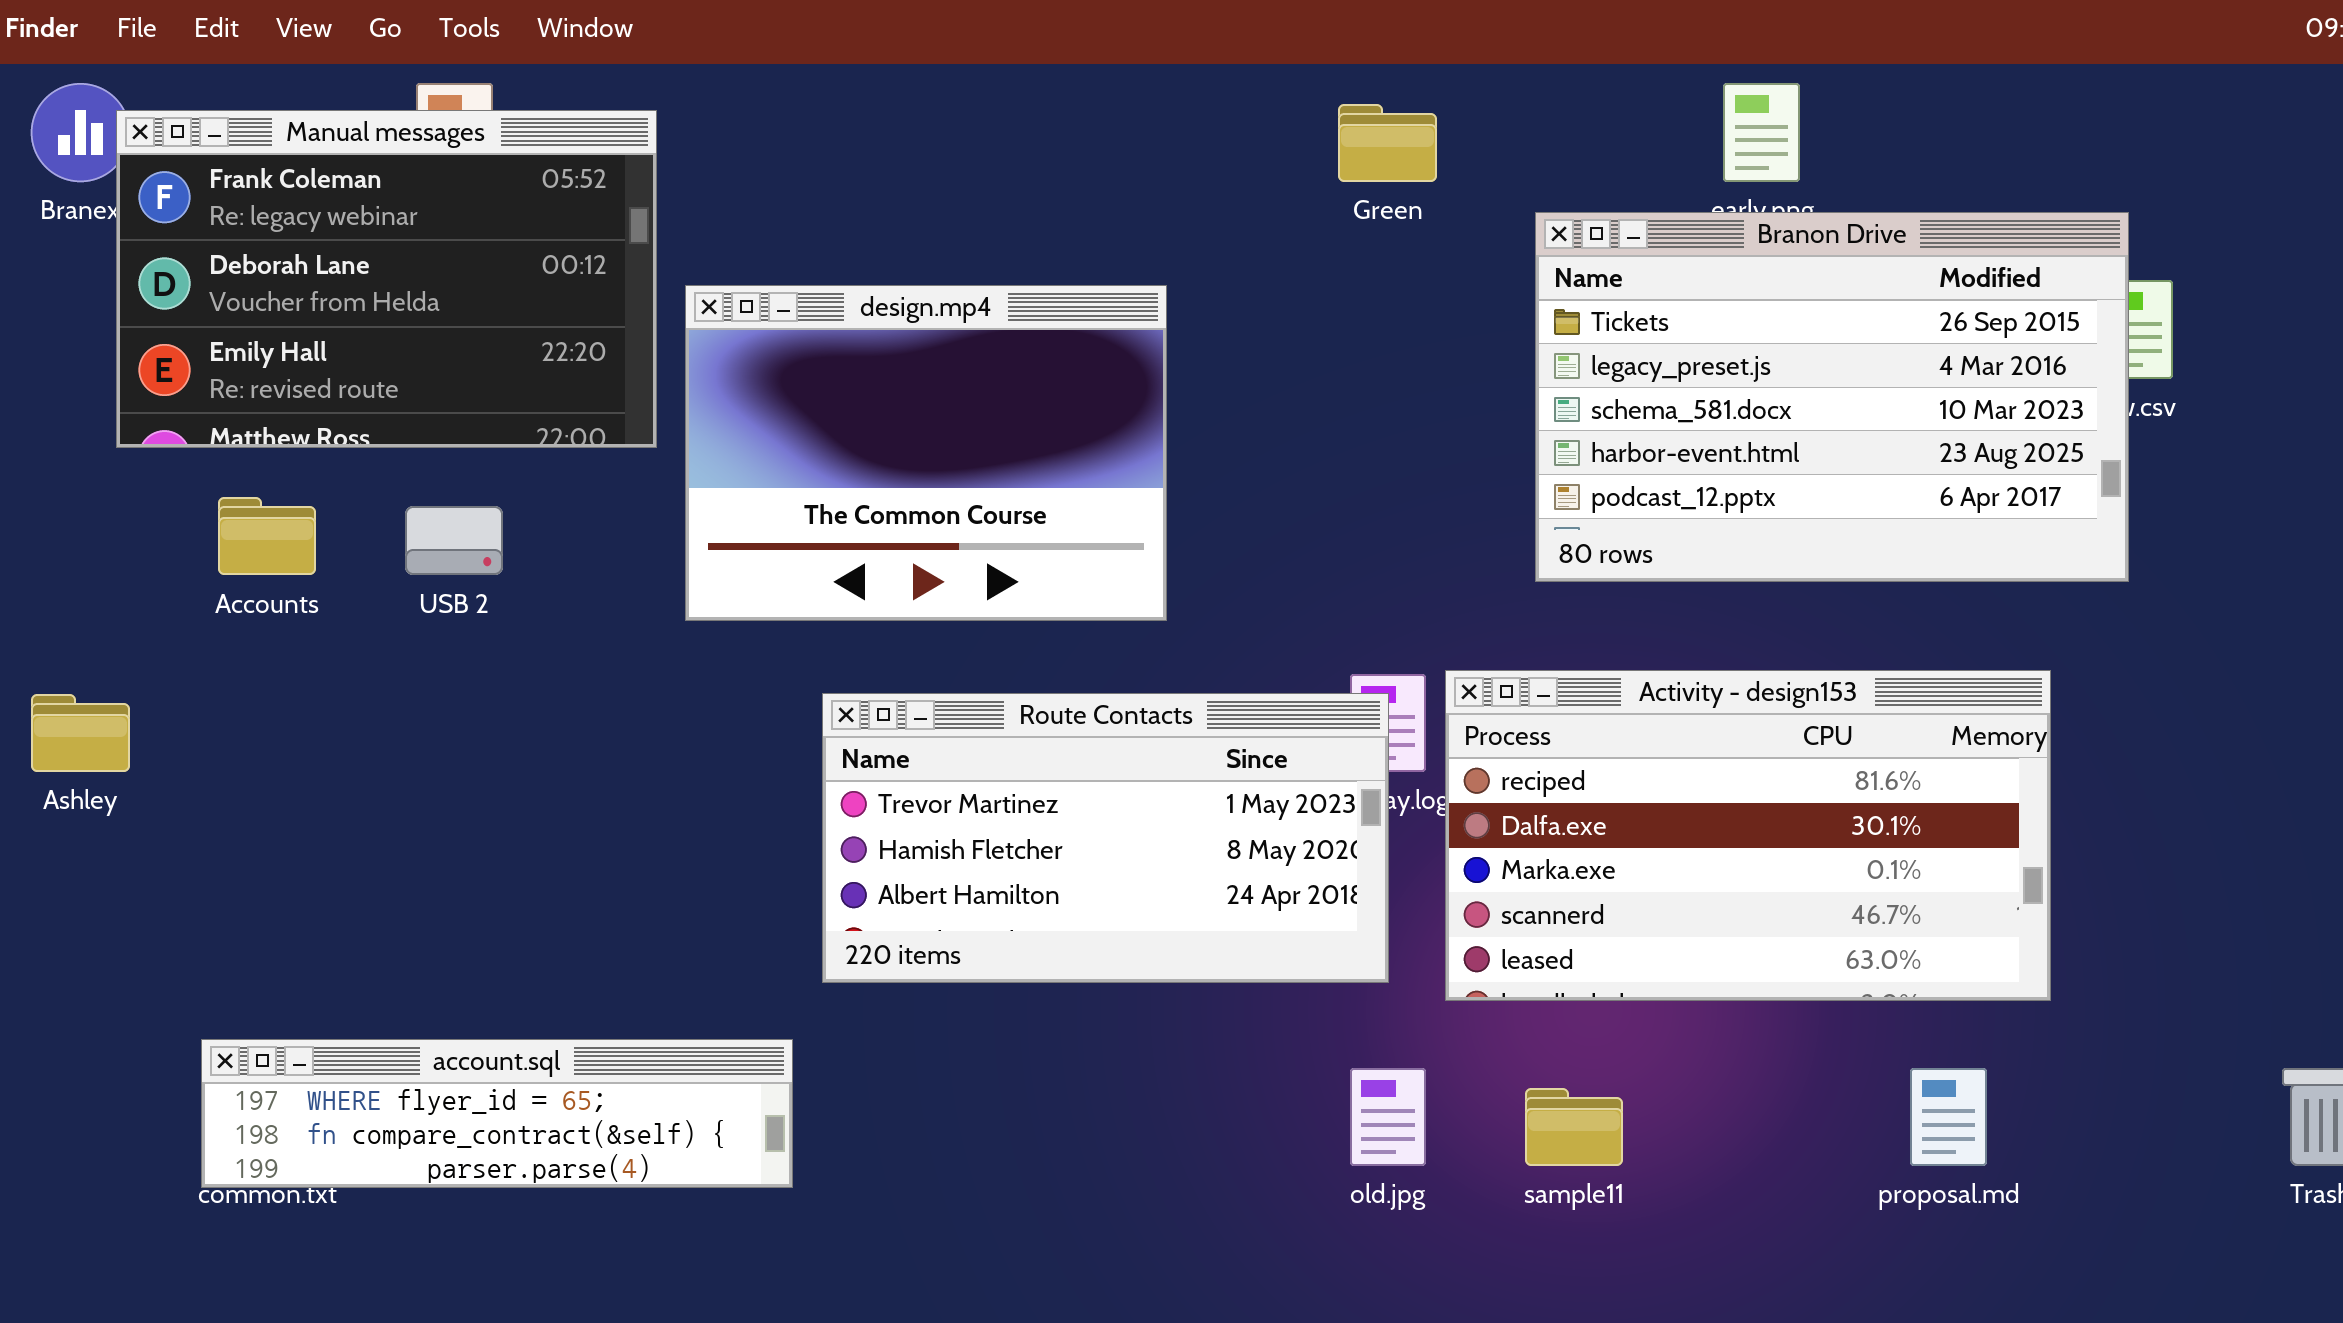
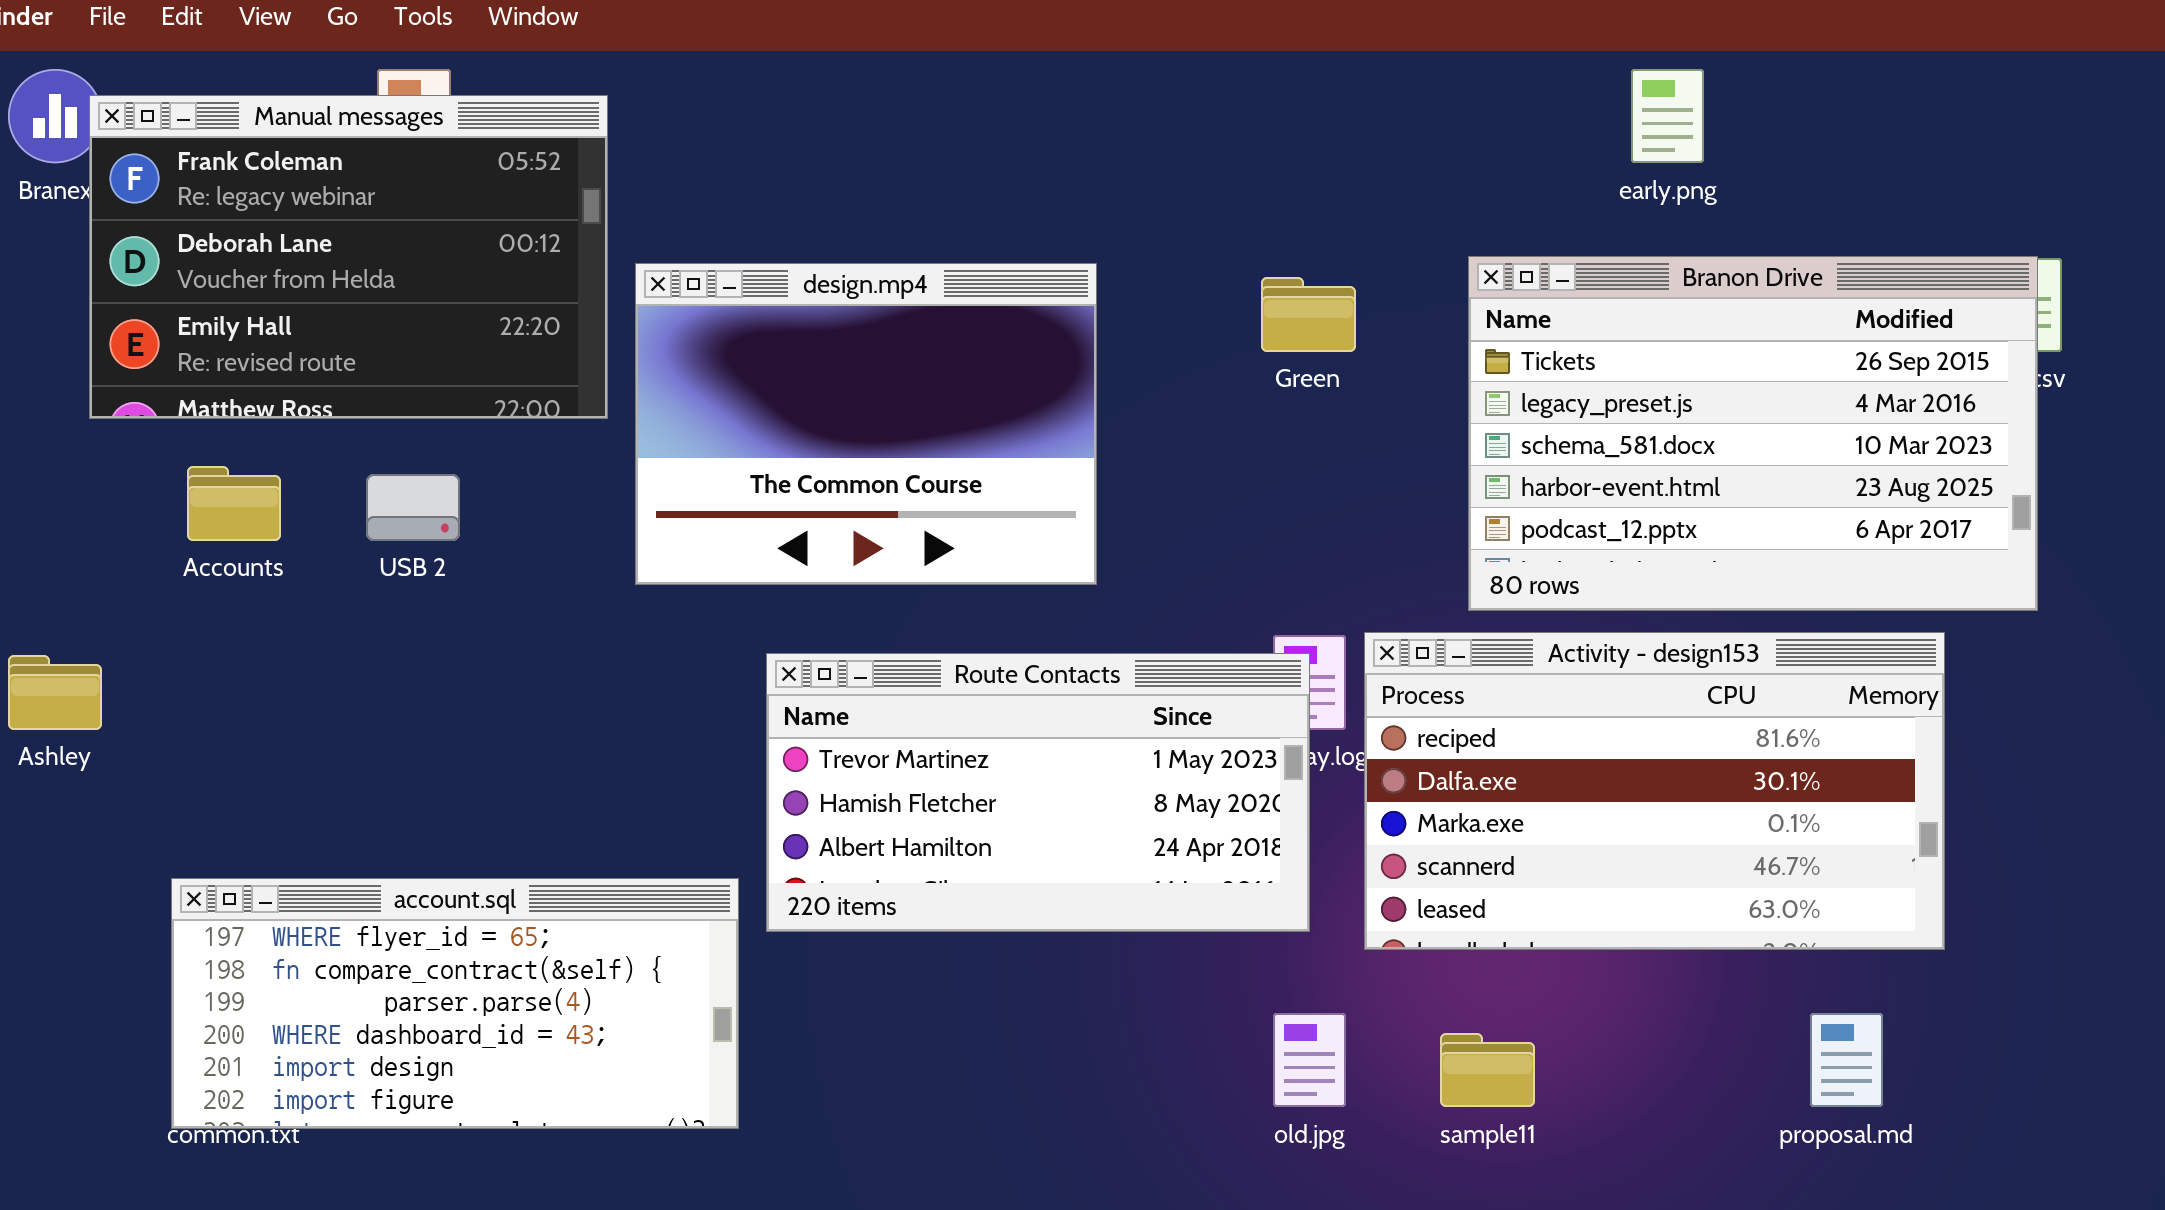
Green: [1338,104,1437,182] -> [1261,277,1356,352], moved
Branon Drive: [1535,212,2129,582] -> [1468,256,2038,611], moved
account.sql: [201,1039,793,1188] -> [171,878,739,1129], resized

